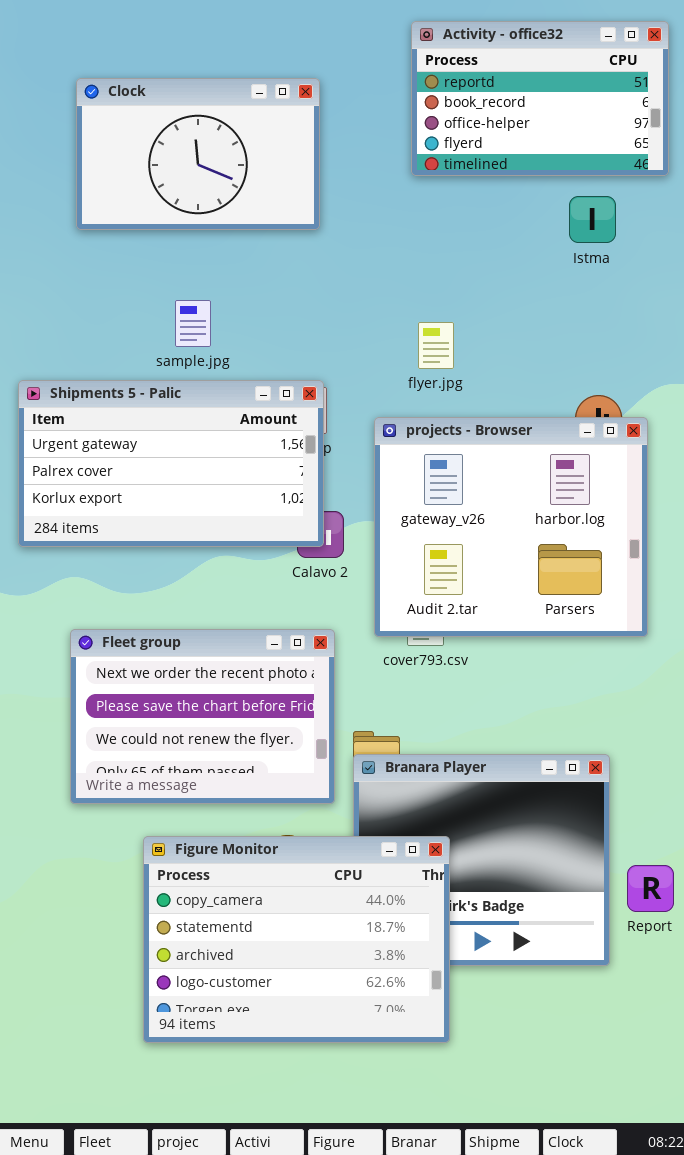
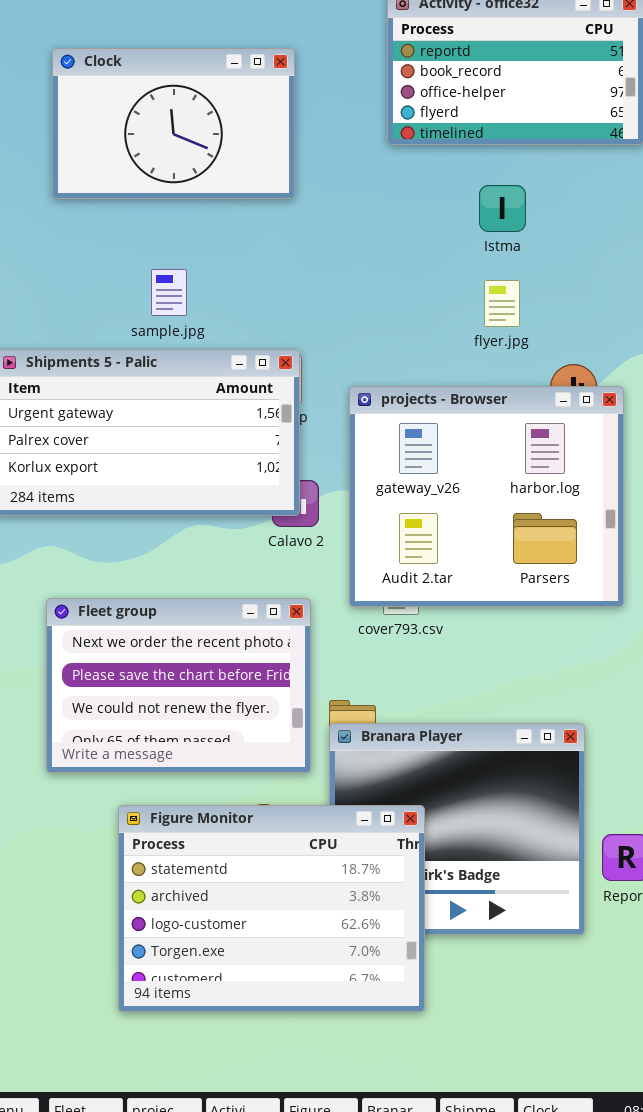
Istma: [569,196,616,243] -> [479,185,526,232], moved
flyer.jpg: [418,322,454,369] -> [484,280,520,327], moved
Figure Monitor: [143,836,450,1043] -> [118,805,425,1012], scrolled down 1 row

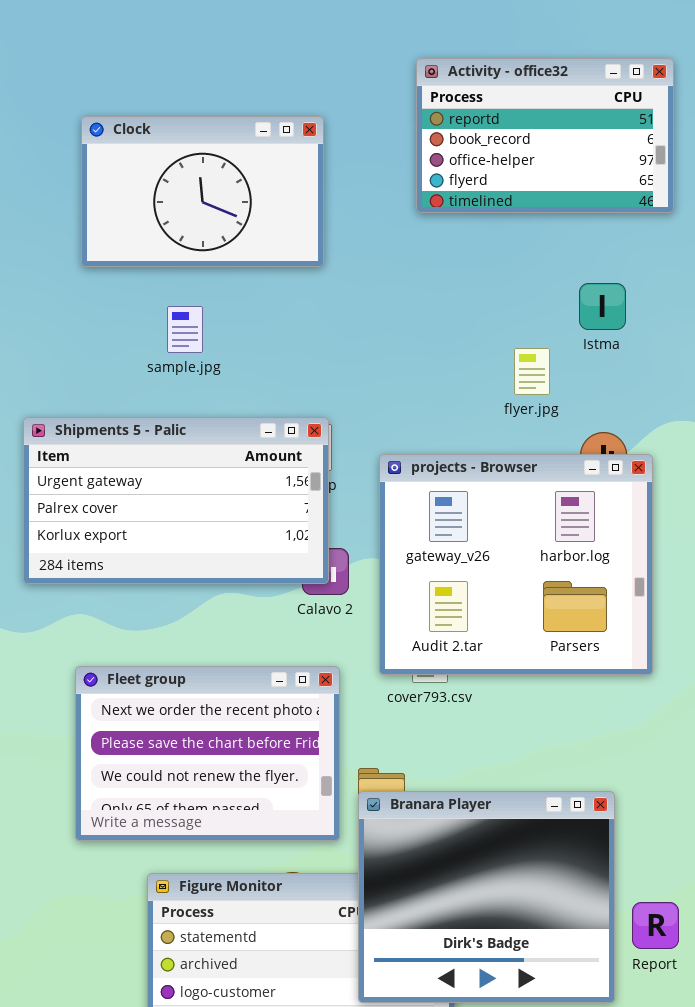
Istma: [479,185,526,232] -> [579,283,626,330], moved
sample.jpg: [151,269,187,316] -> [167,306,203,353], moved
Branara Player: [329,723,585,935] -> [358,791,615,1003], raised

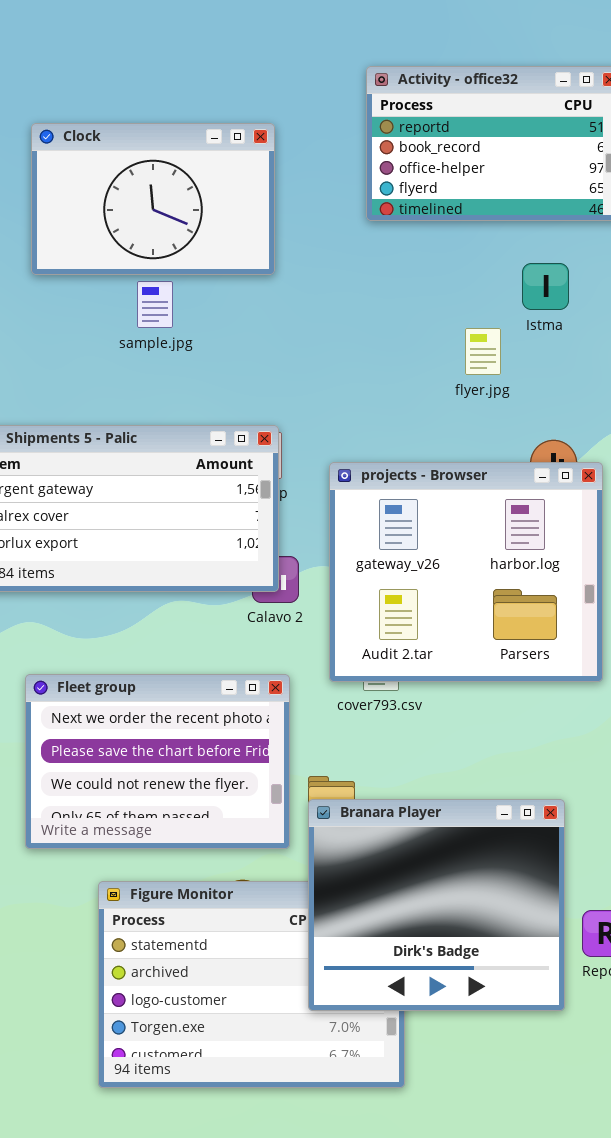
Istma: [579,283,626,330] -> [522,263,569,310], moved
sample.jpg: [167,306,203,353] -> [137,281,173,328], moved
flyer.jpg: [514,348,550,395] -> [465,328,501,375], moved

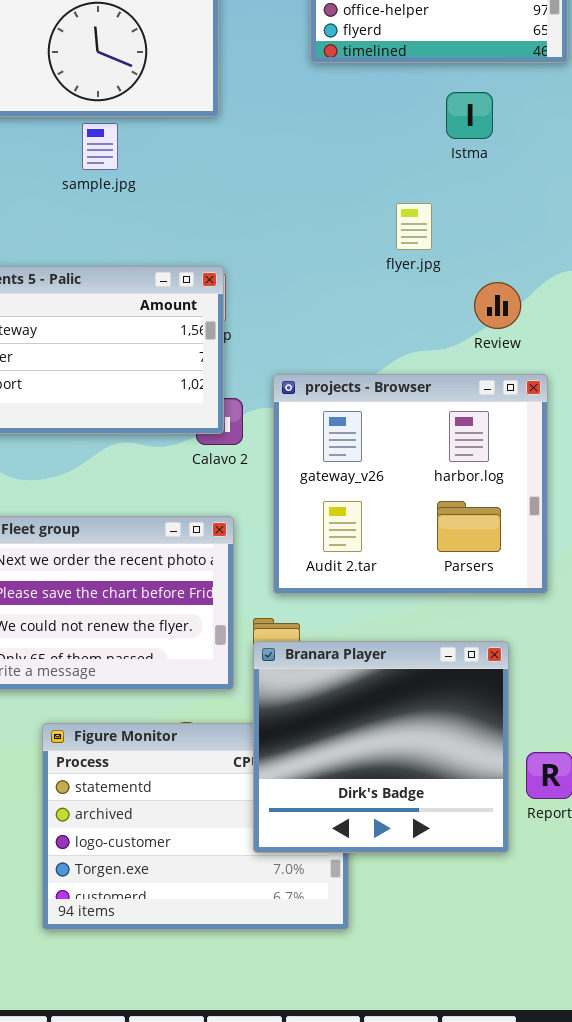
Istma: [522,263,569,310] -> [446,92,493,139], moved
flyer.jpg: [465,328,501,375] -> [396,203,432,250], moved
projects - Browser: [329,462,603,682] -> [273,374,548,594], moved

